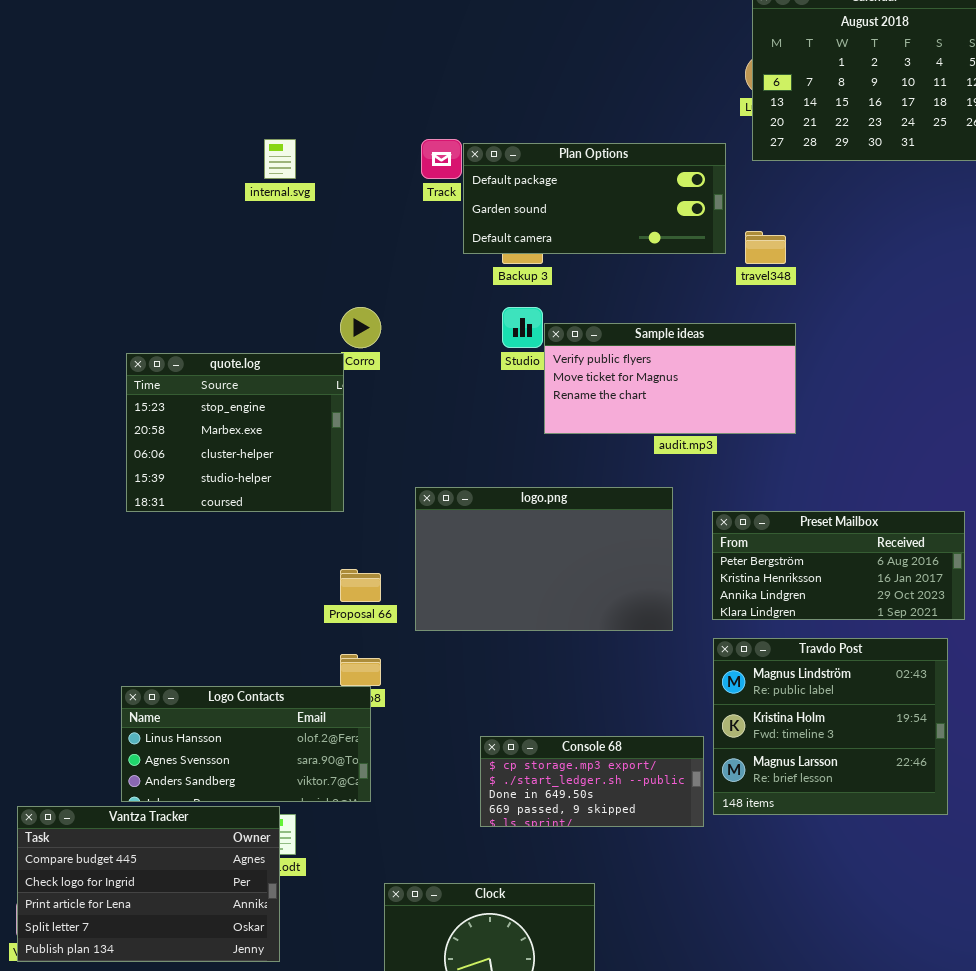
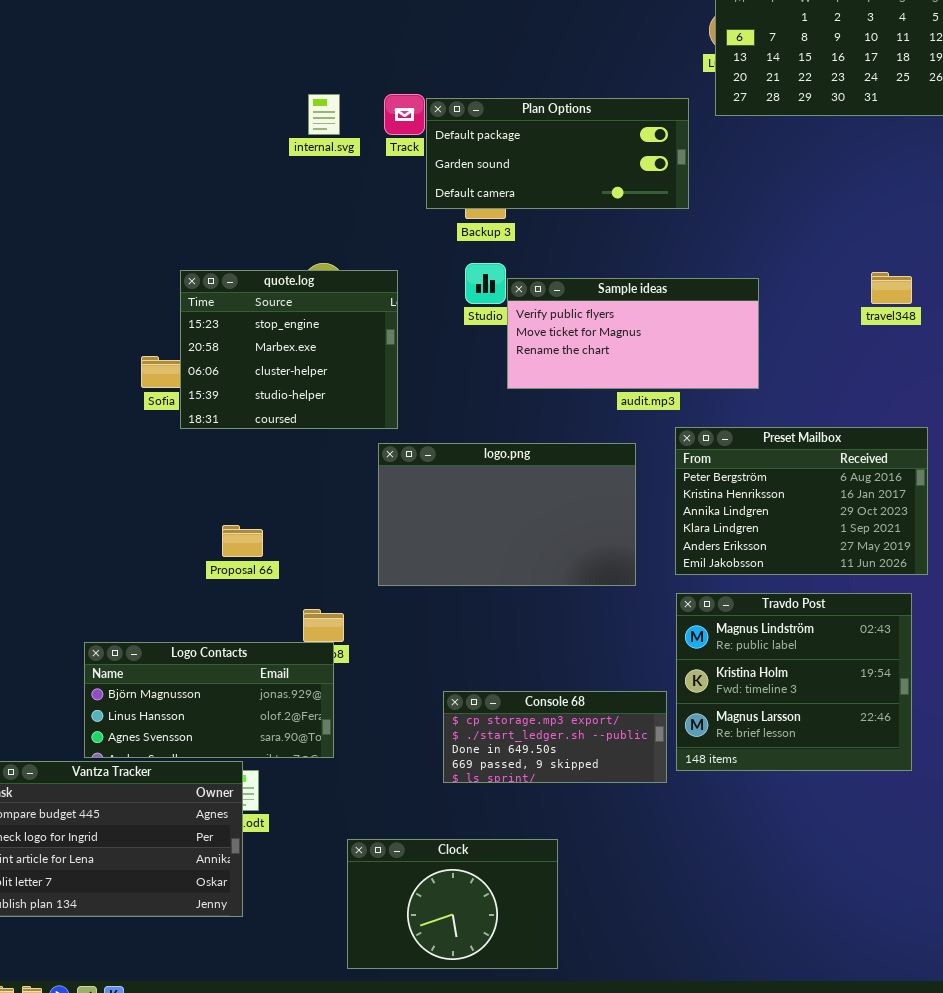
internal.svg: [264,139,296,179] -> [308,94,340,135], moved
travel348: [745,231,786,264] -> [871,272,912,304], moved
quote.log: [126,353,344,512] -> [180,270,398,429], moved
Preset Mailbox: [712,511,965,620] -> [675,427,928,575], resized
Proposal 66: [340,569,381,602] -> [222,525,263,557], moved
Logo Contacts: [121,686,371,802] -> [84,642,334,758], scrolled up 1 row

